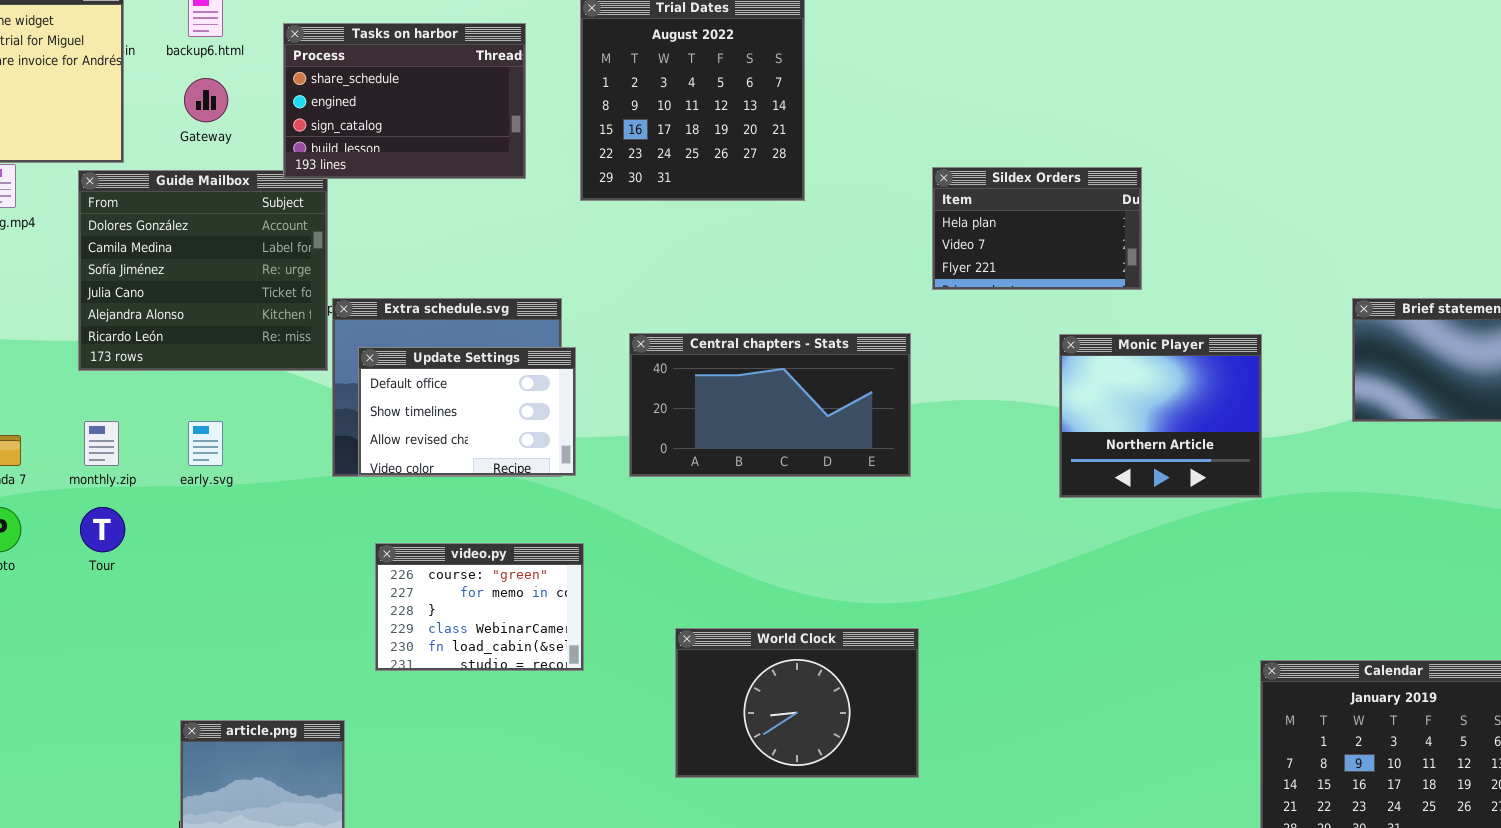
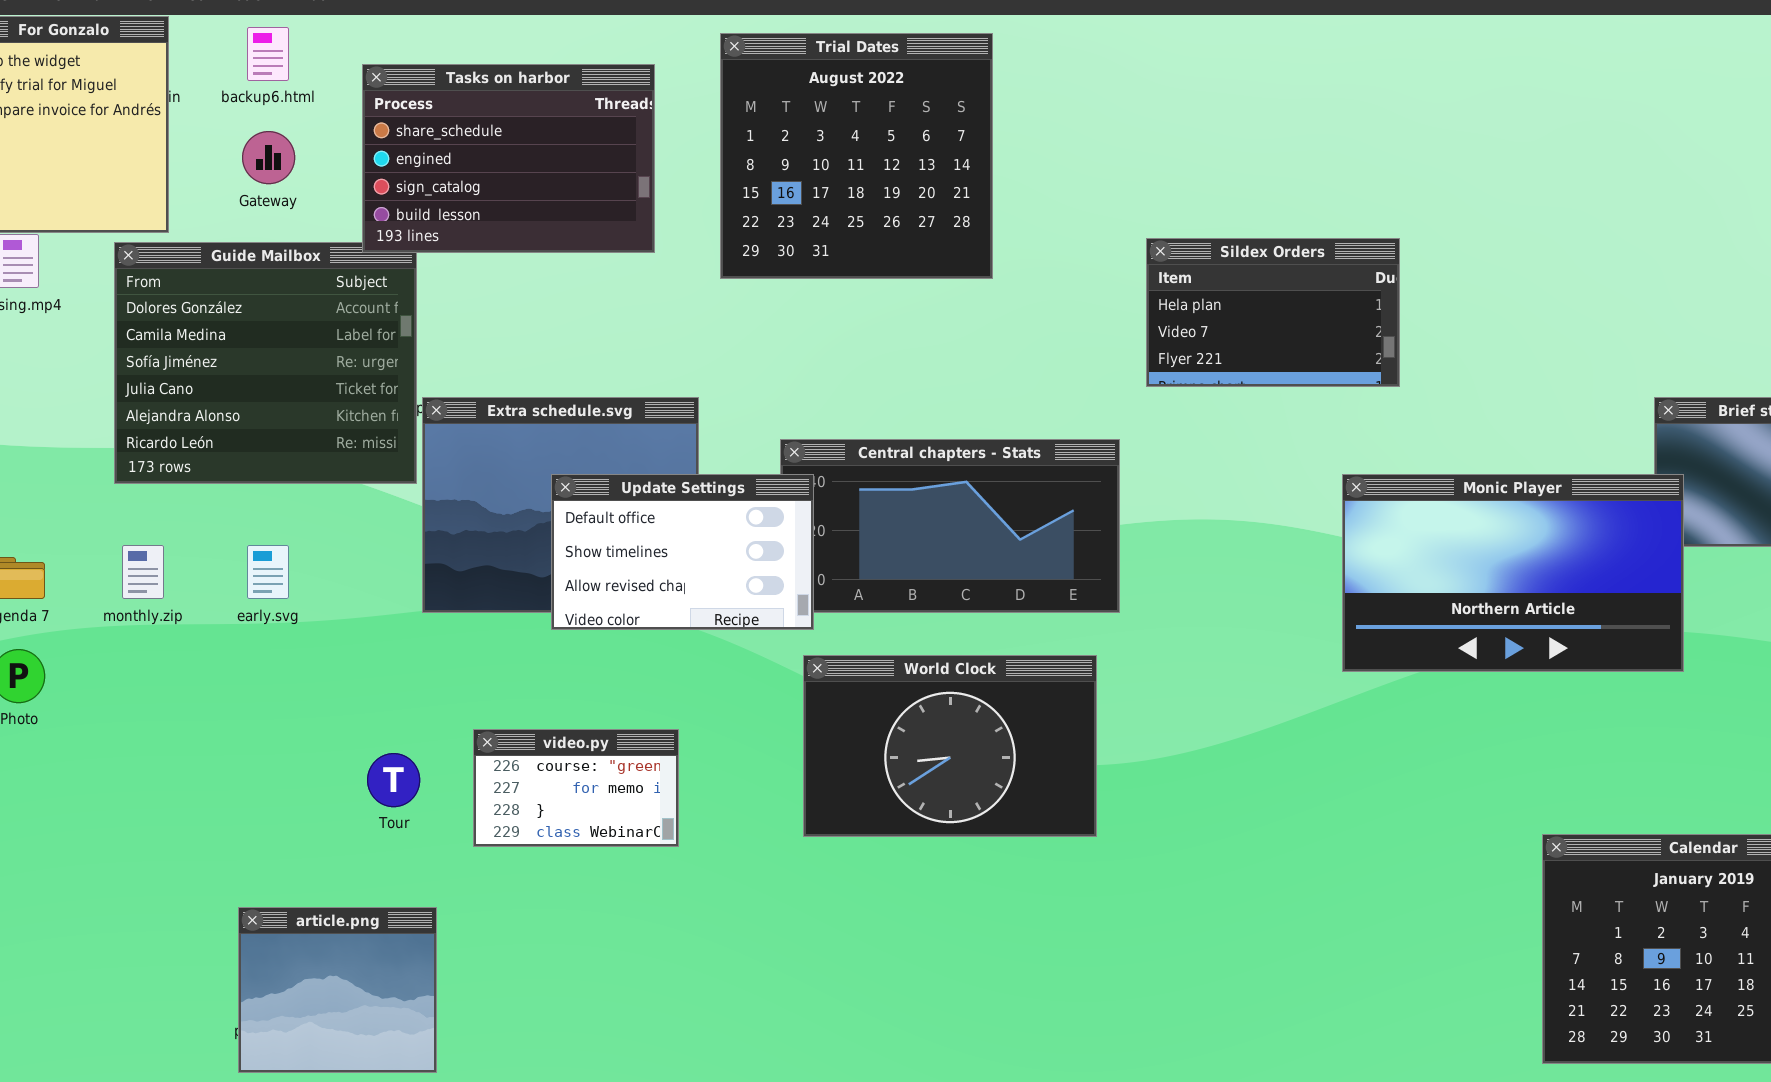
Monic Player: [1059,334,1262,498] -> [1342,474,1684,672], moved, resized
Update Settings: [358,347,576,476] -> [551,474,814,630], moved
Tour: [80,507,125,552] -> [367,753,420,807], moved
video.py: [375,543,584,671] -> [473,729,679,847], resized
World Clock: [675,628,919,778] -> [803,655,1097,837], moved

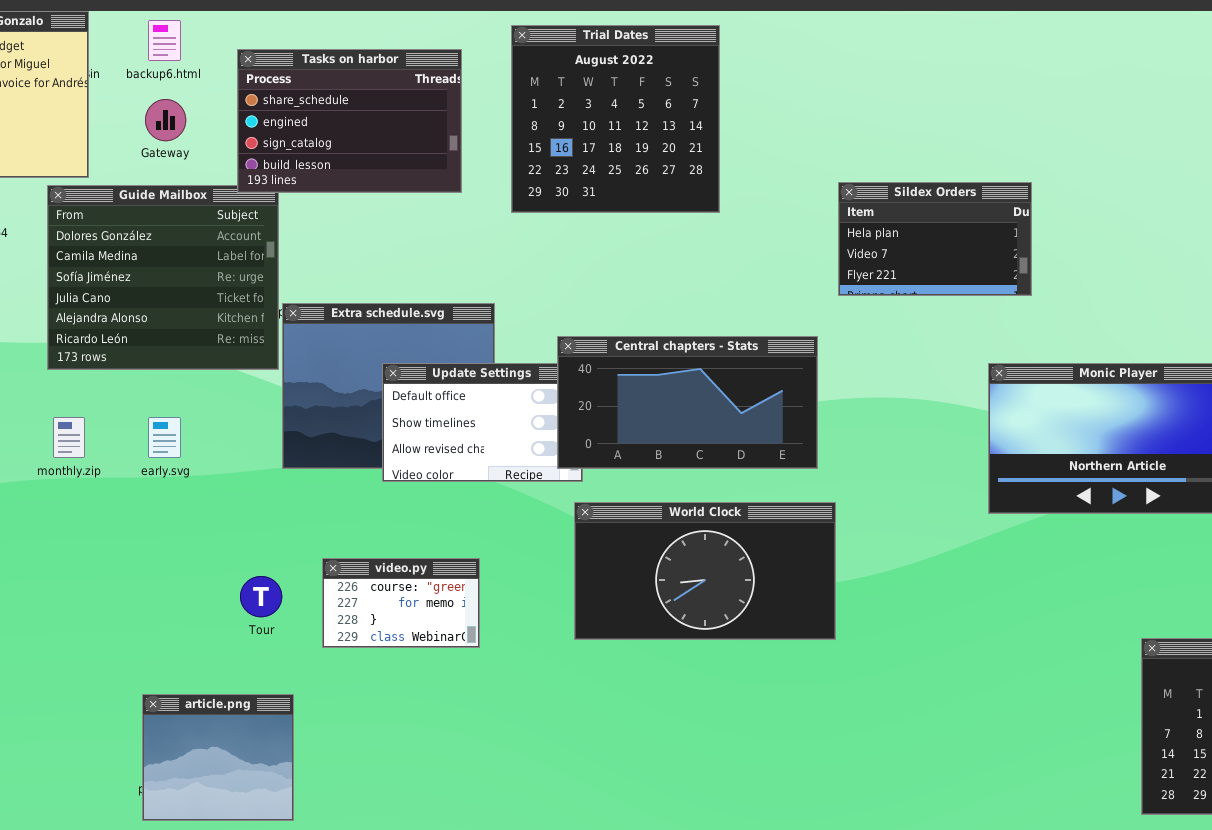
Central chapters - Stats: [780,439,1120,613] -> [557,336,818,469], raised
World Clock: [803,655,1097,837] -> [574,502,836,640], resized

